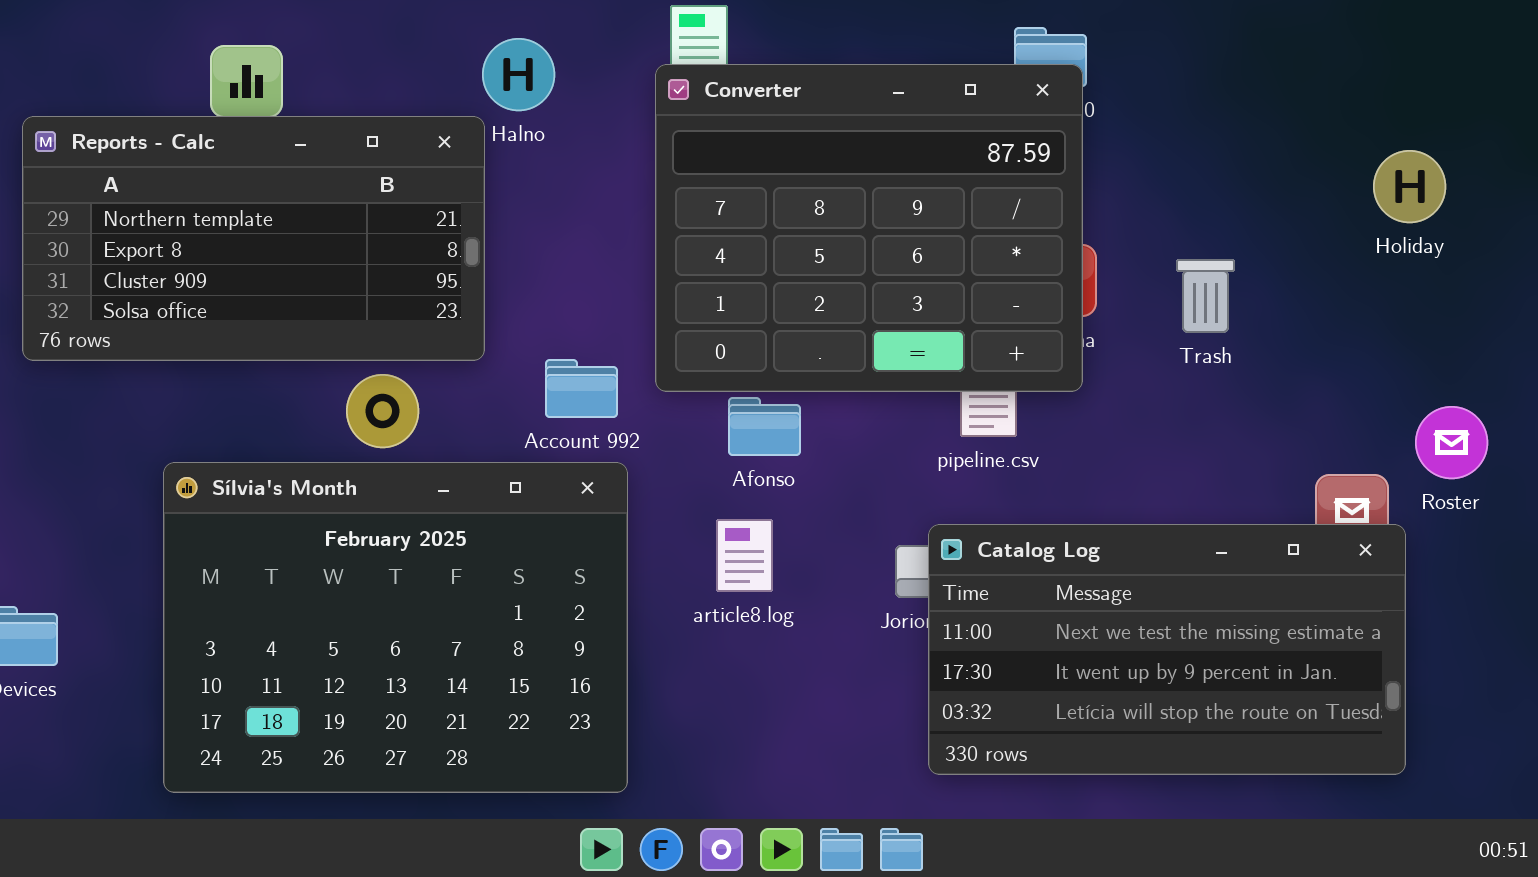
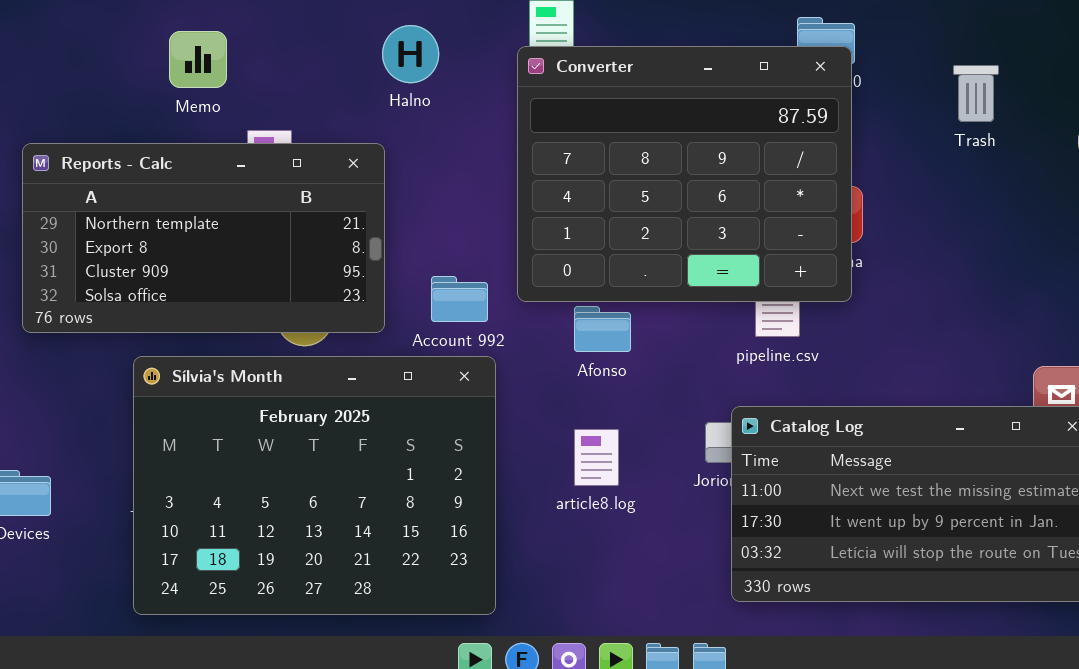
Reports - Calc: [22,116,485,361] -> [22,143,385,333], moved
Trash: [1176,259,1235,333] -> [953,65,999,122], moved
article8.log: [716,519,773,592] -> [574,429,619,486], moved

